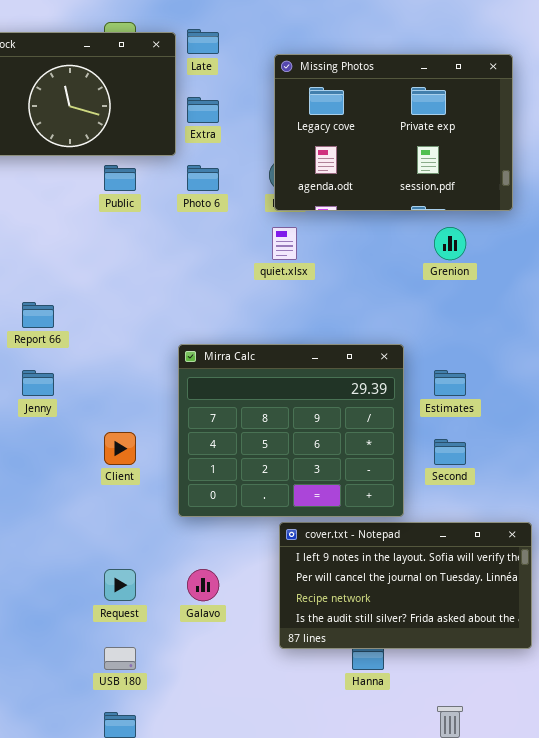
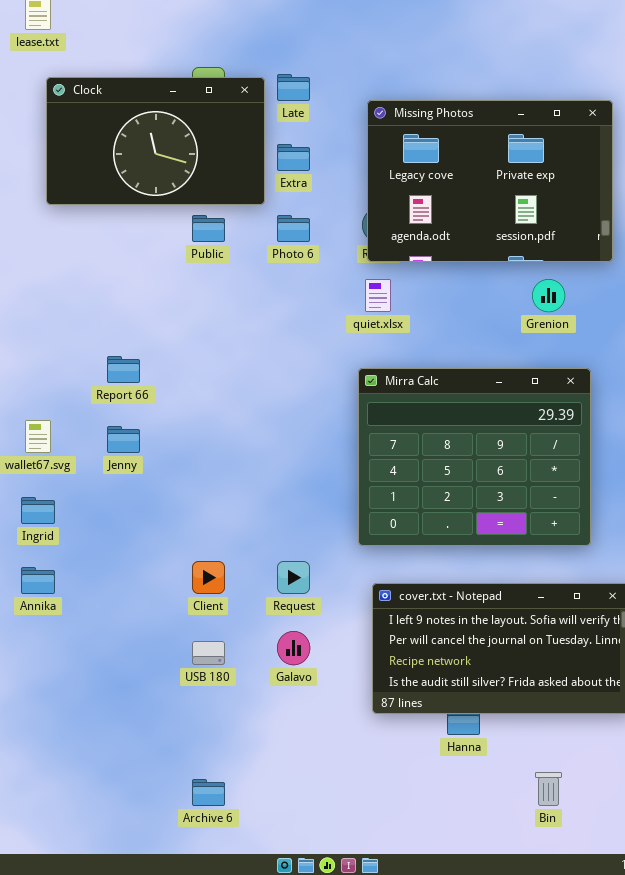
Mirra Calc: [178,344,404,517] -> [358,368,591,546], moved
Client: [104,432,136,465] -> [192,561,225,594], moved
Request: [104,569,136,601] -> [277,561,310,594], moved
USB 180: [104,647,136,670] -> [192,641,225,665], moved

